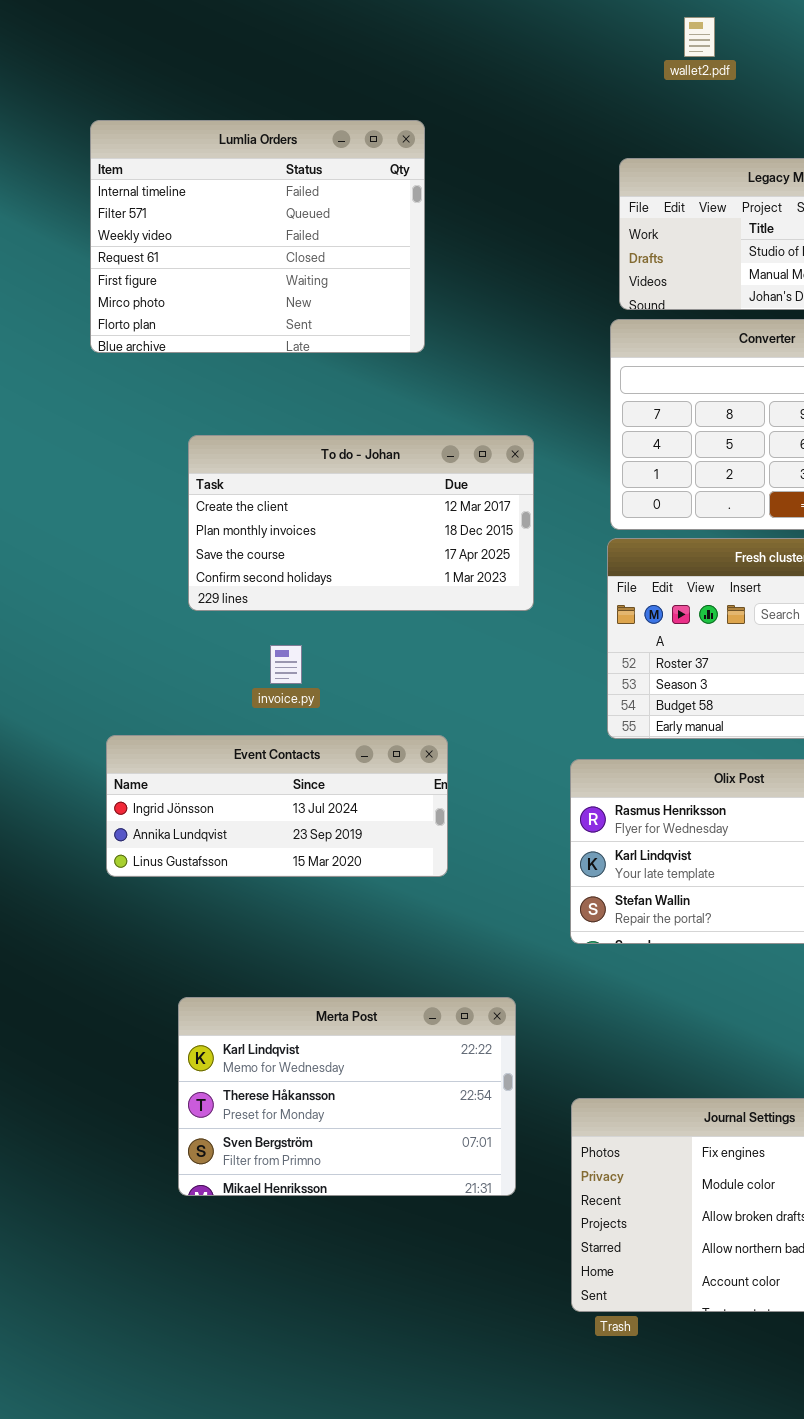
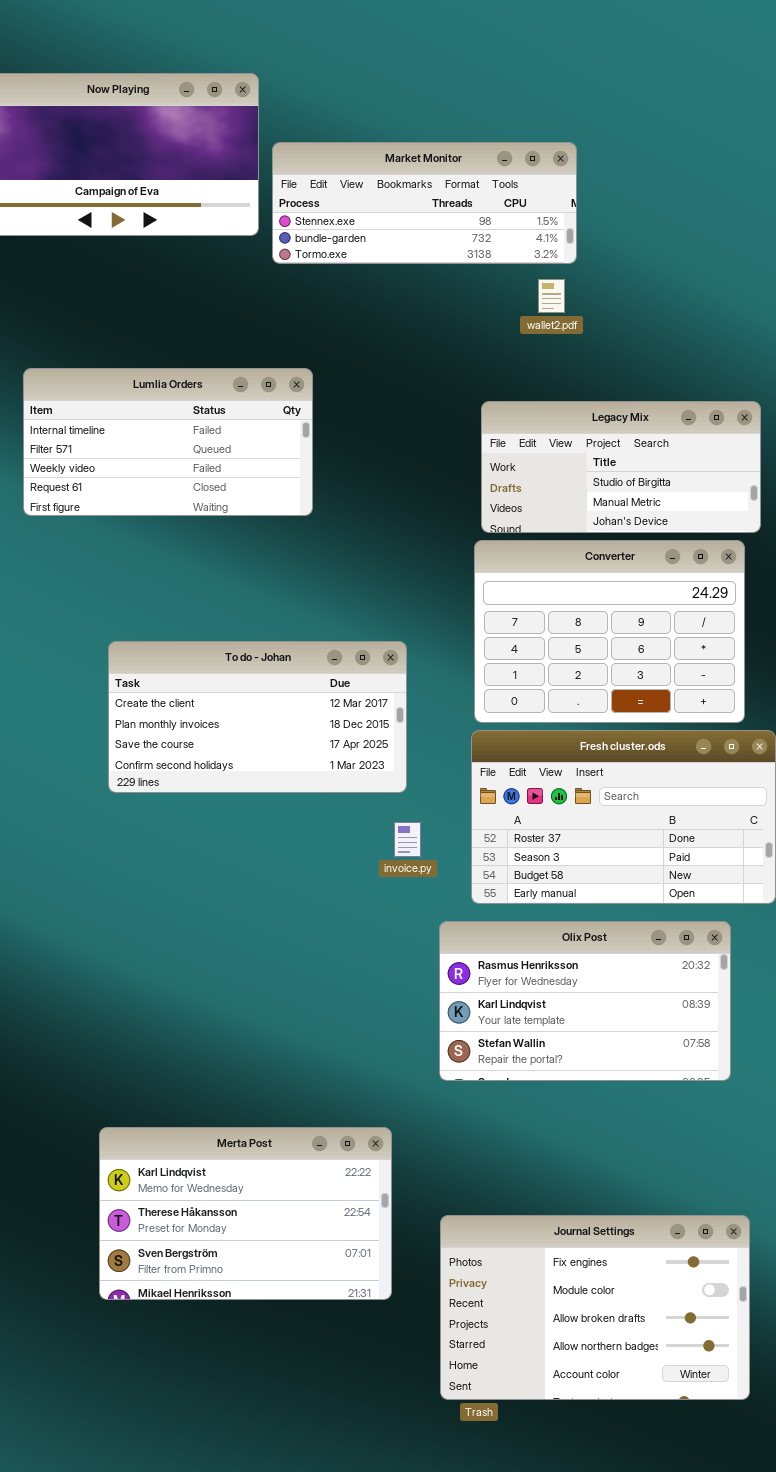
Lumlia Orders: [90,120,425,353] -> [23,368,313,516], resized
invoice.py: [270,645,302,684] -> [394,822,421,857], moved
Event Contacts: [106,735,448,877] -> none, closed

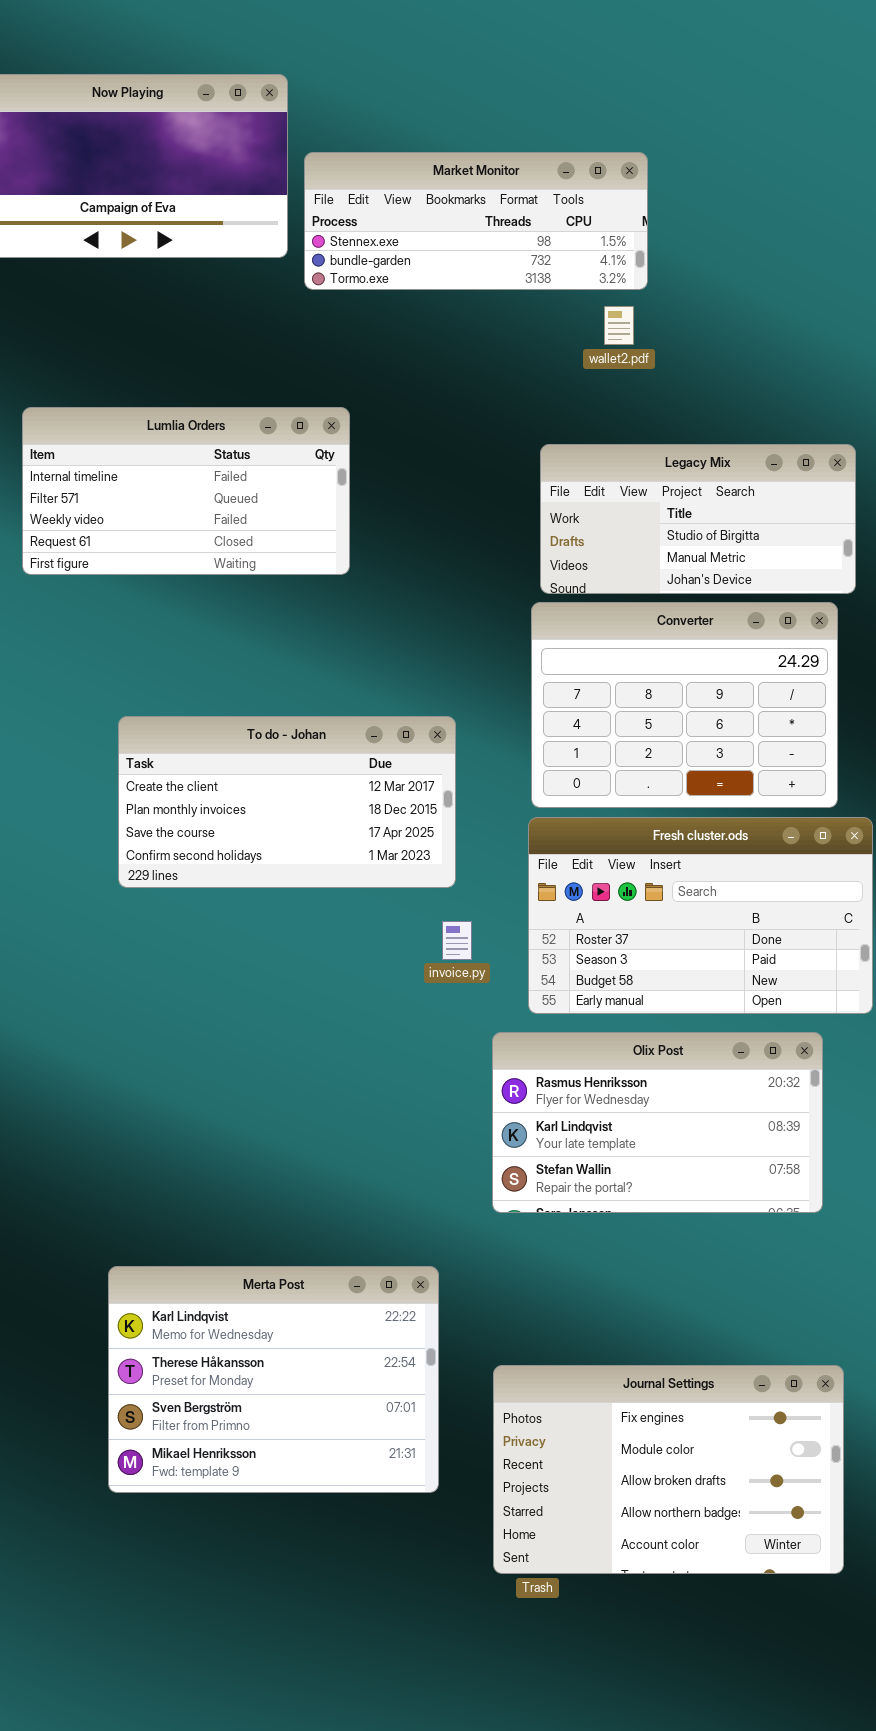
Merta Post: [99,1127,392,1300] -> [108,1266,439,1493], resized

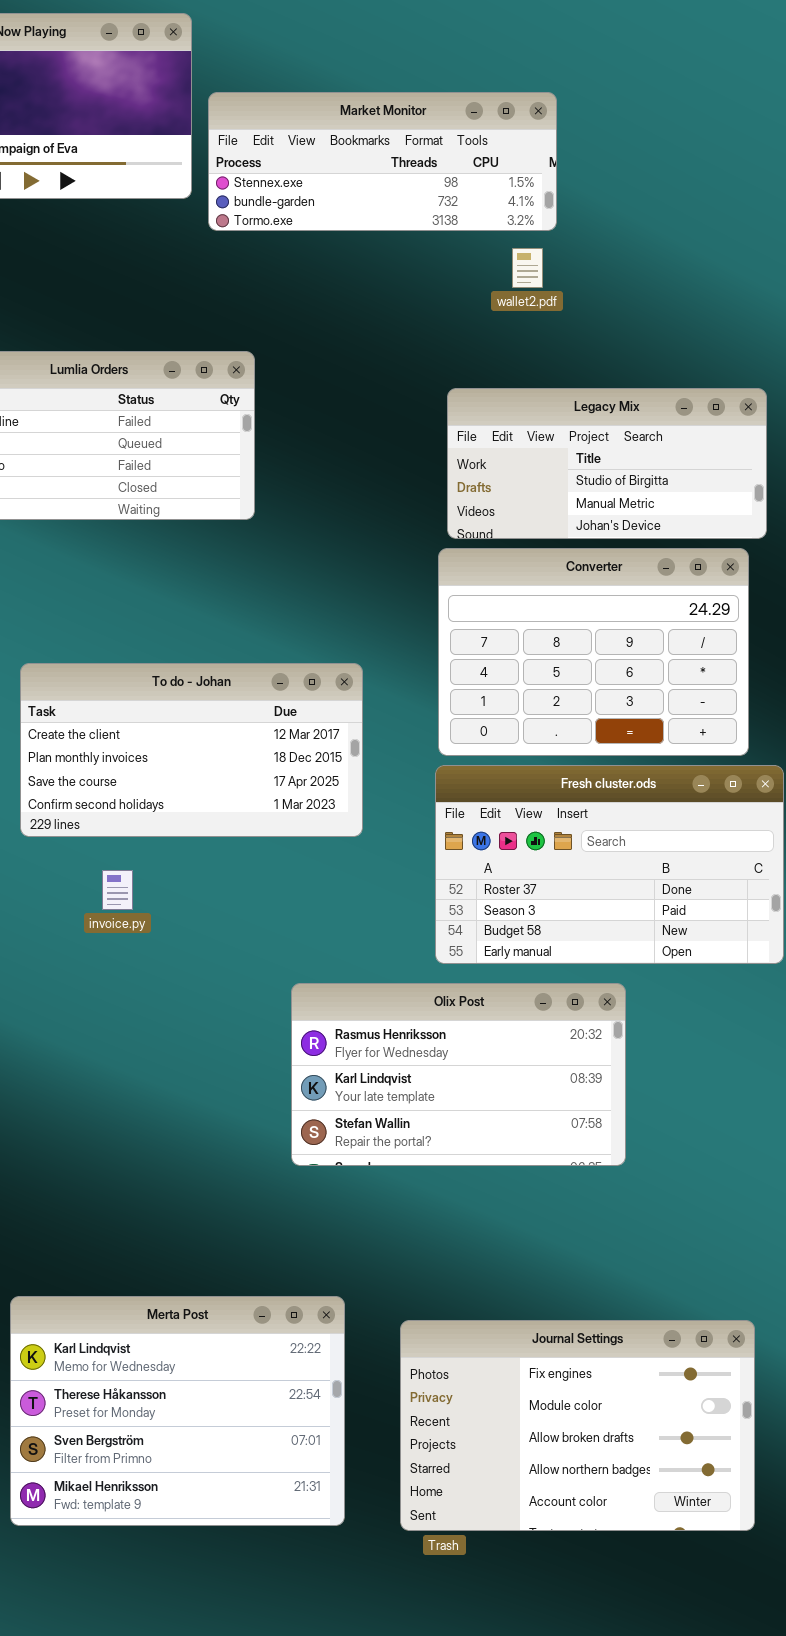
invoice.py: [442,921,472,960] -> [102,870,133,910], moved
Olix Post: [492,1032,823,1213] -> [291,983,626,1166], moved
Merta Post: [108,1266,439,1493] -> [10,1296,345,1526], moved

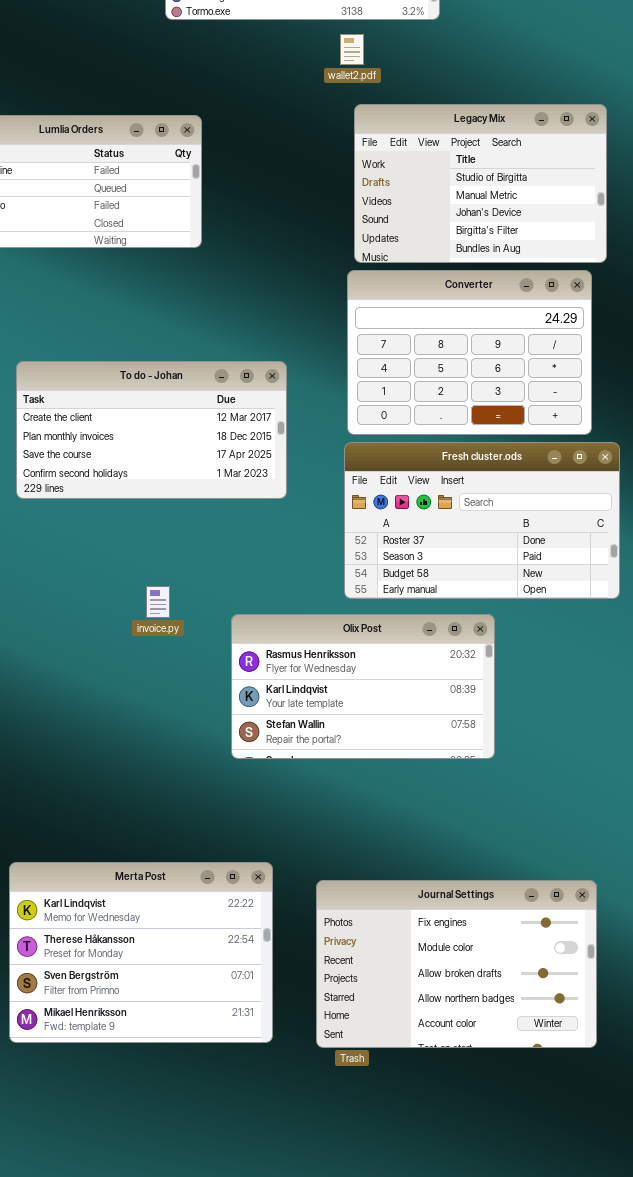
wallet2.pdf: [512,248,543,288] -> [340,34,364,65], moved
Legacy Mix: [447,388,767,539] -> [354,104,607,263], resized
invoice.py: [102,870,133,910] -> [146,586,170,618], moved

